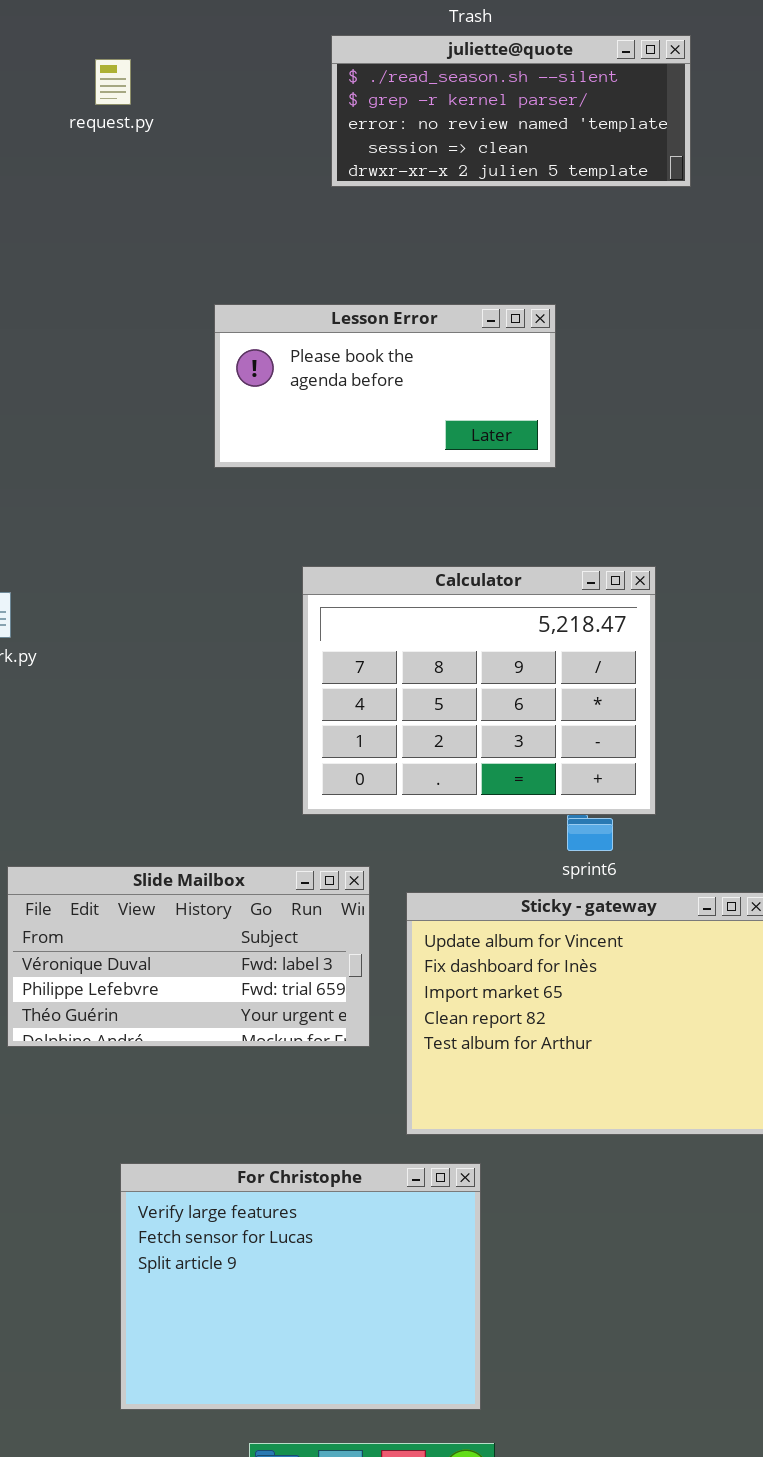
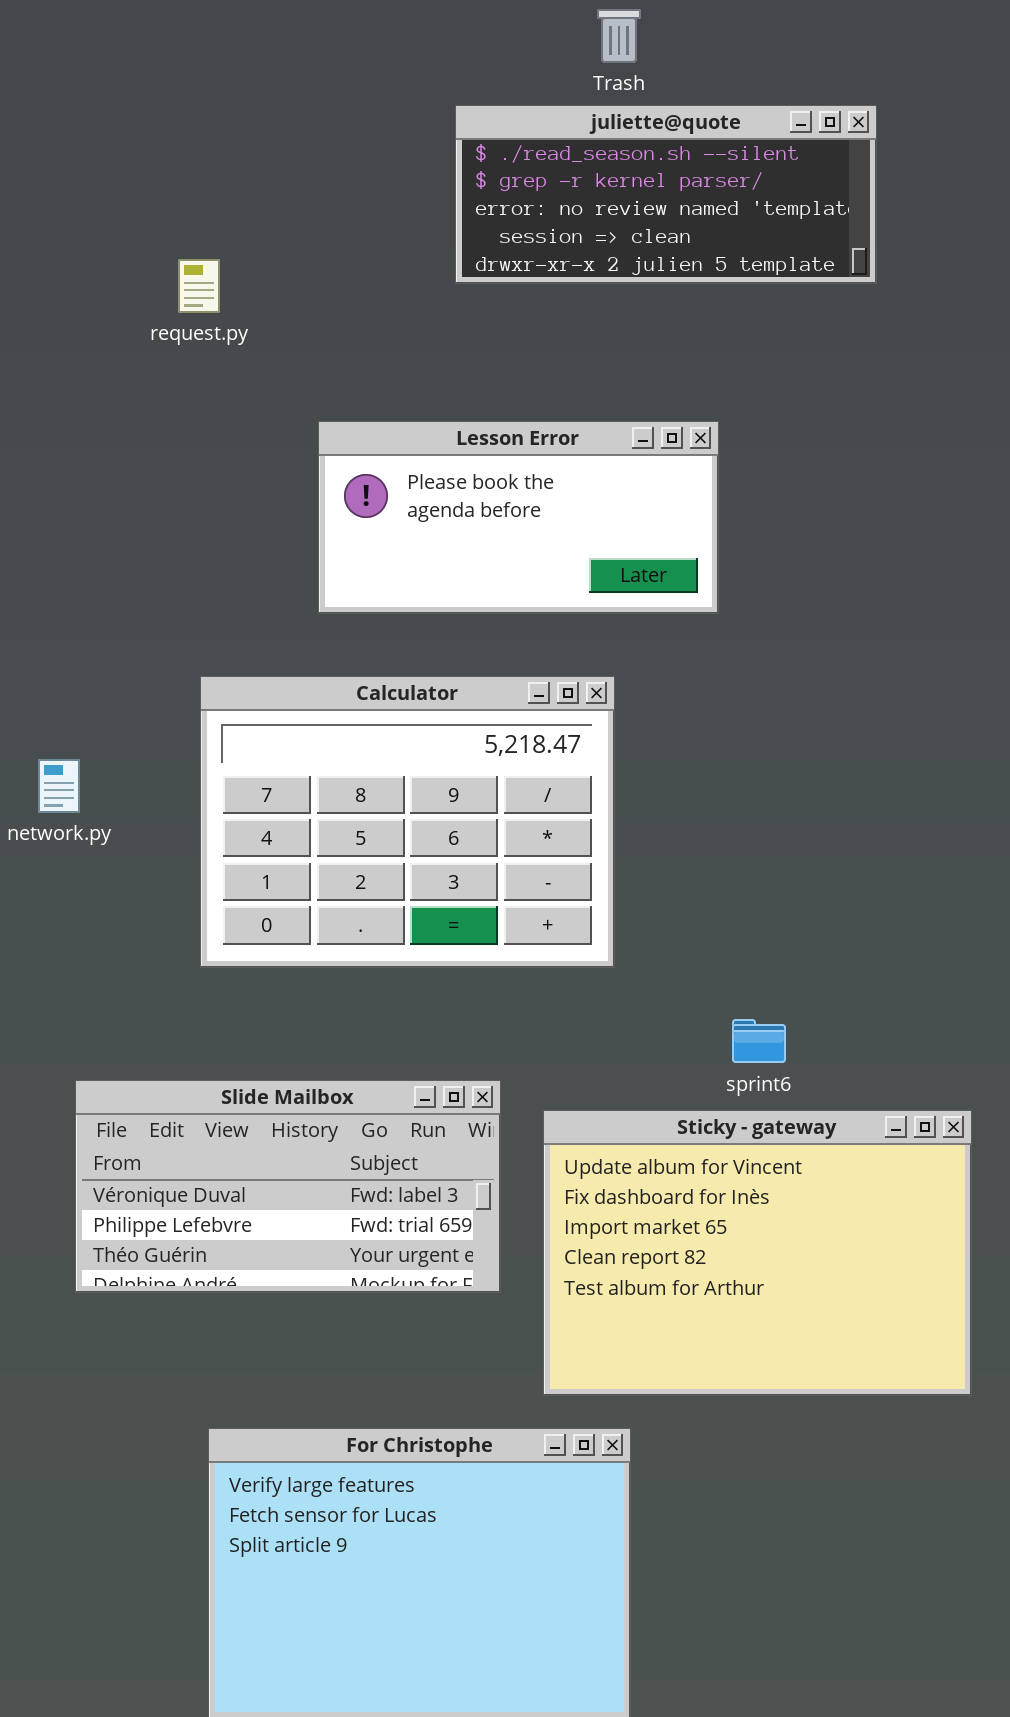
request.py: [95,59,131,105] -> [178,259,220,313], moved
Calculator: [302,566,656,815] -> [200,676,615,968], moved

